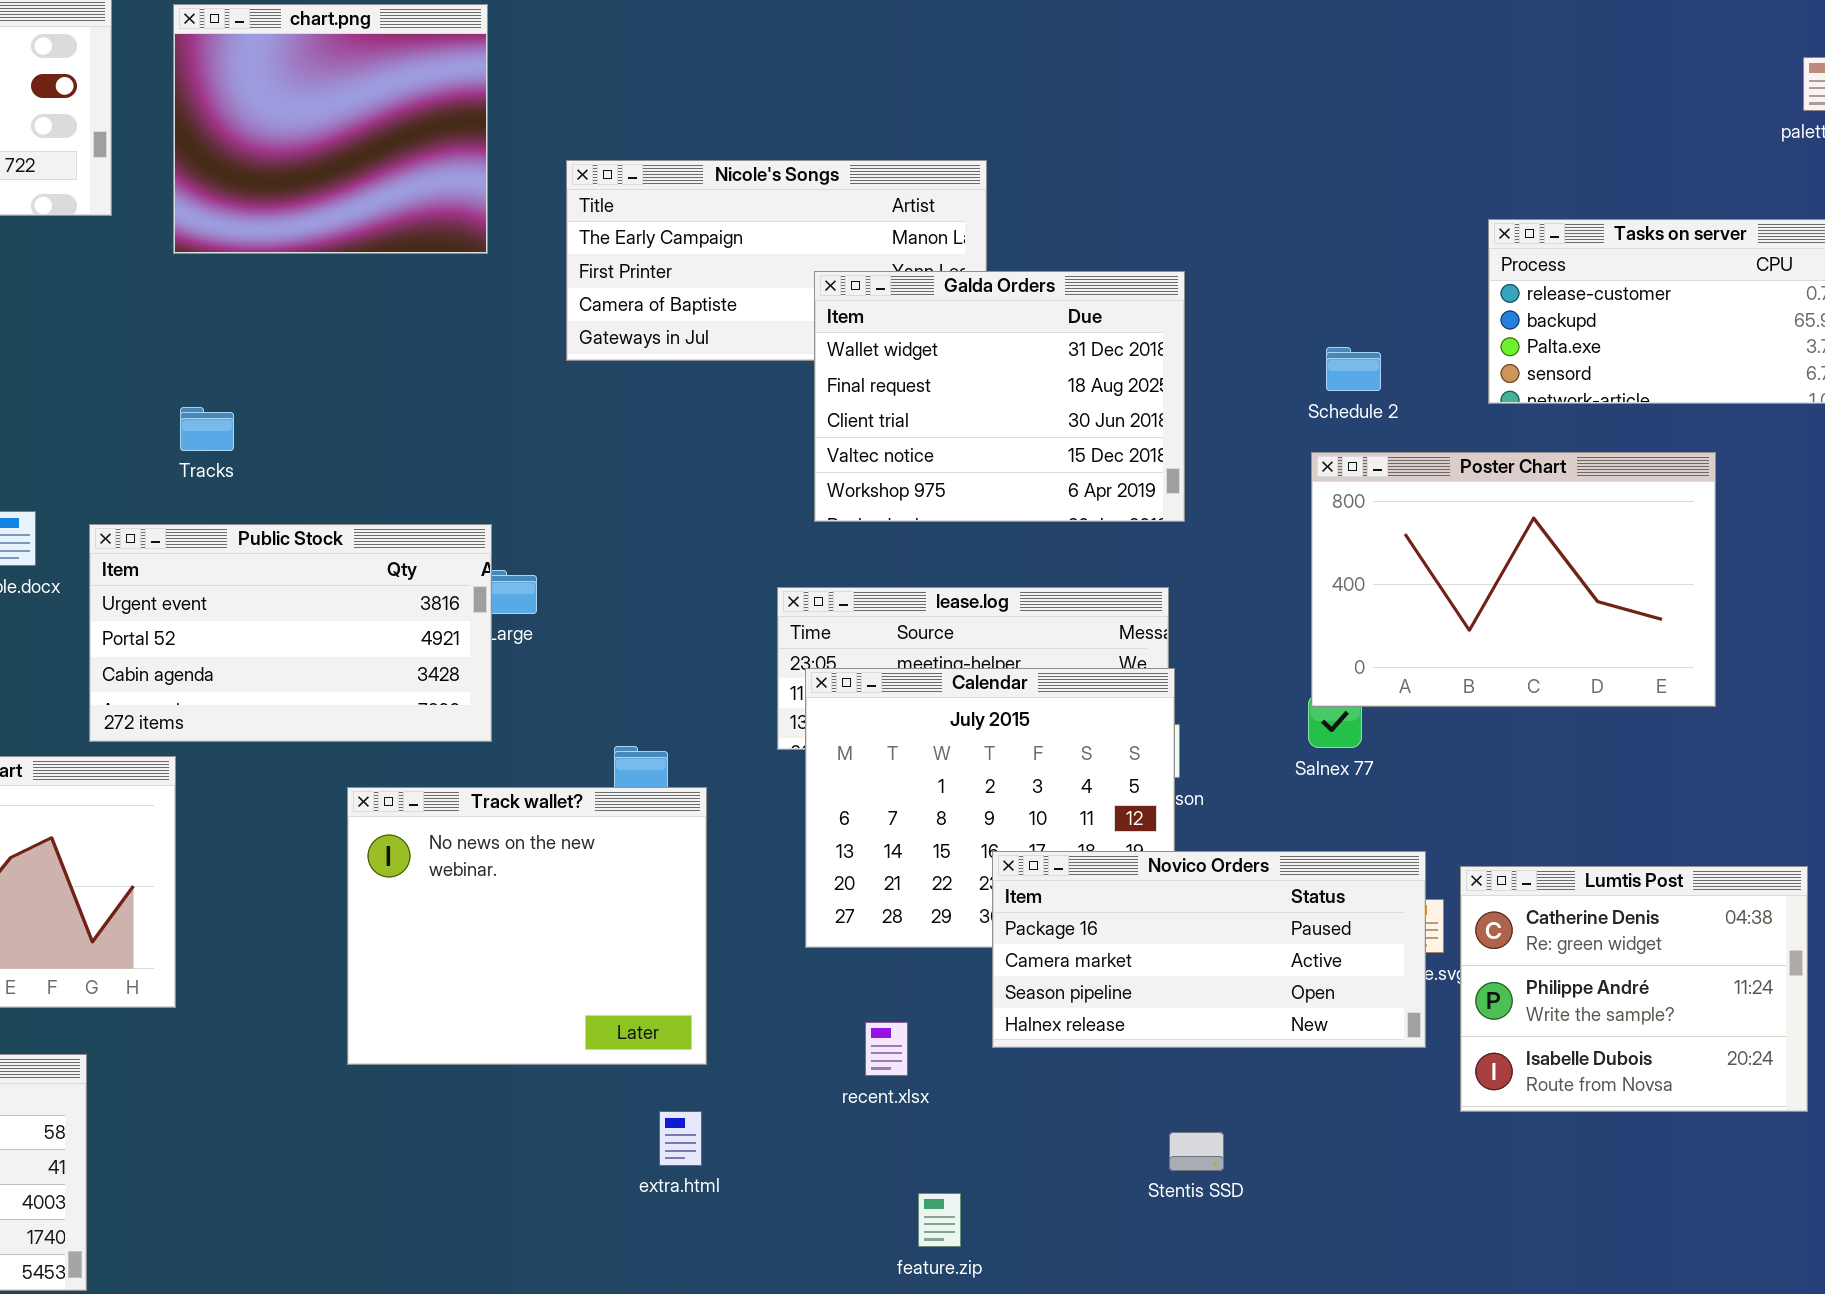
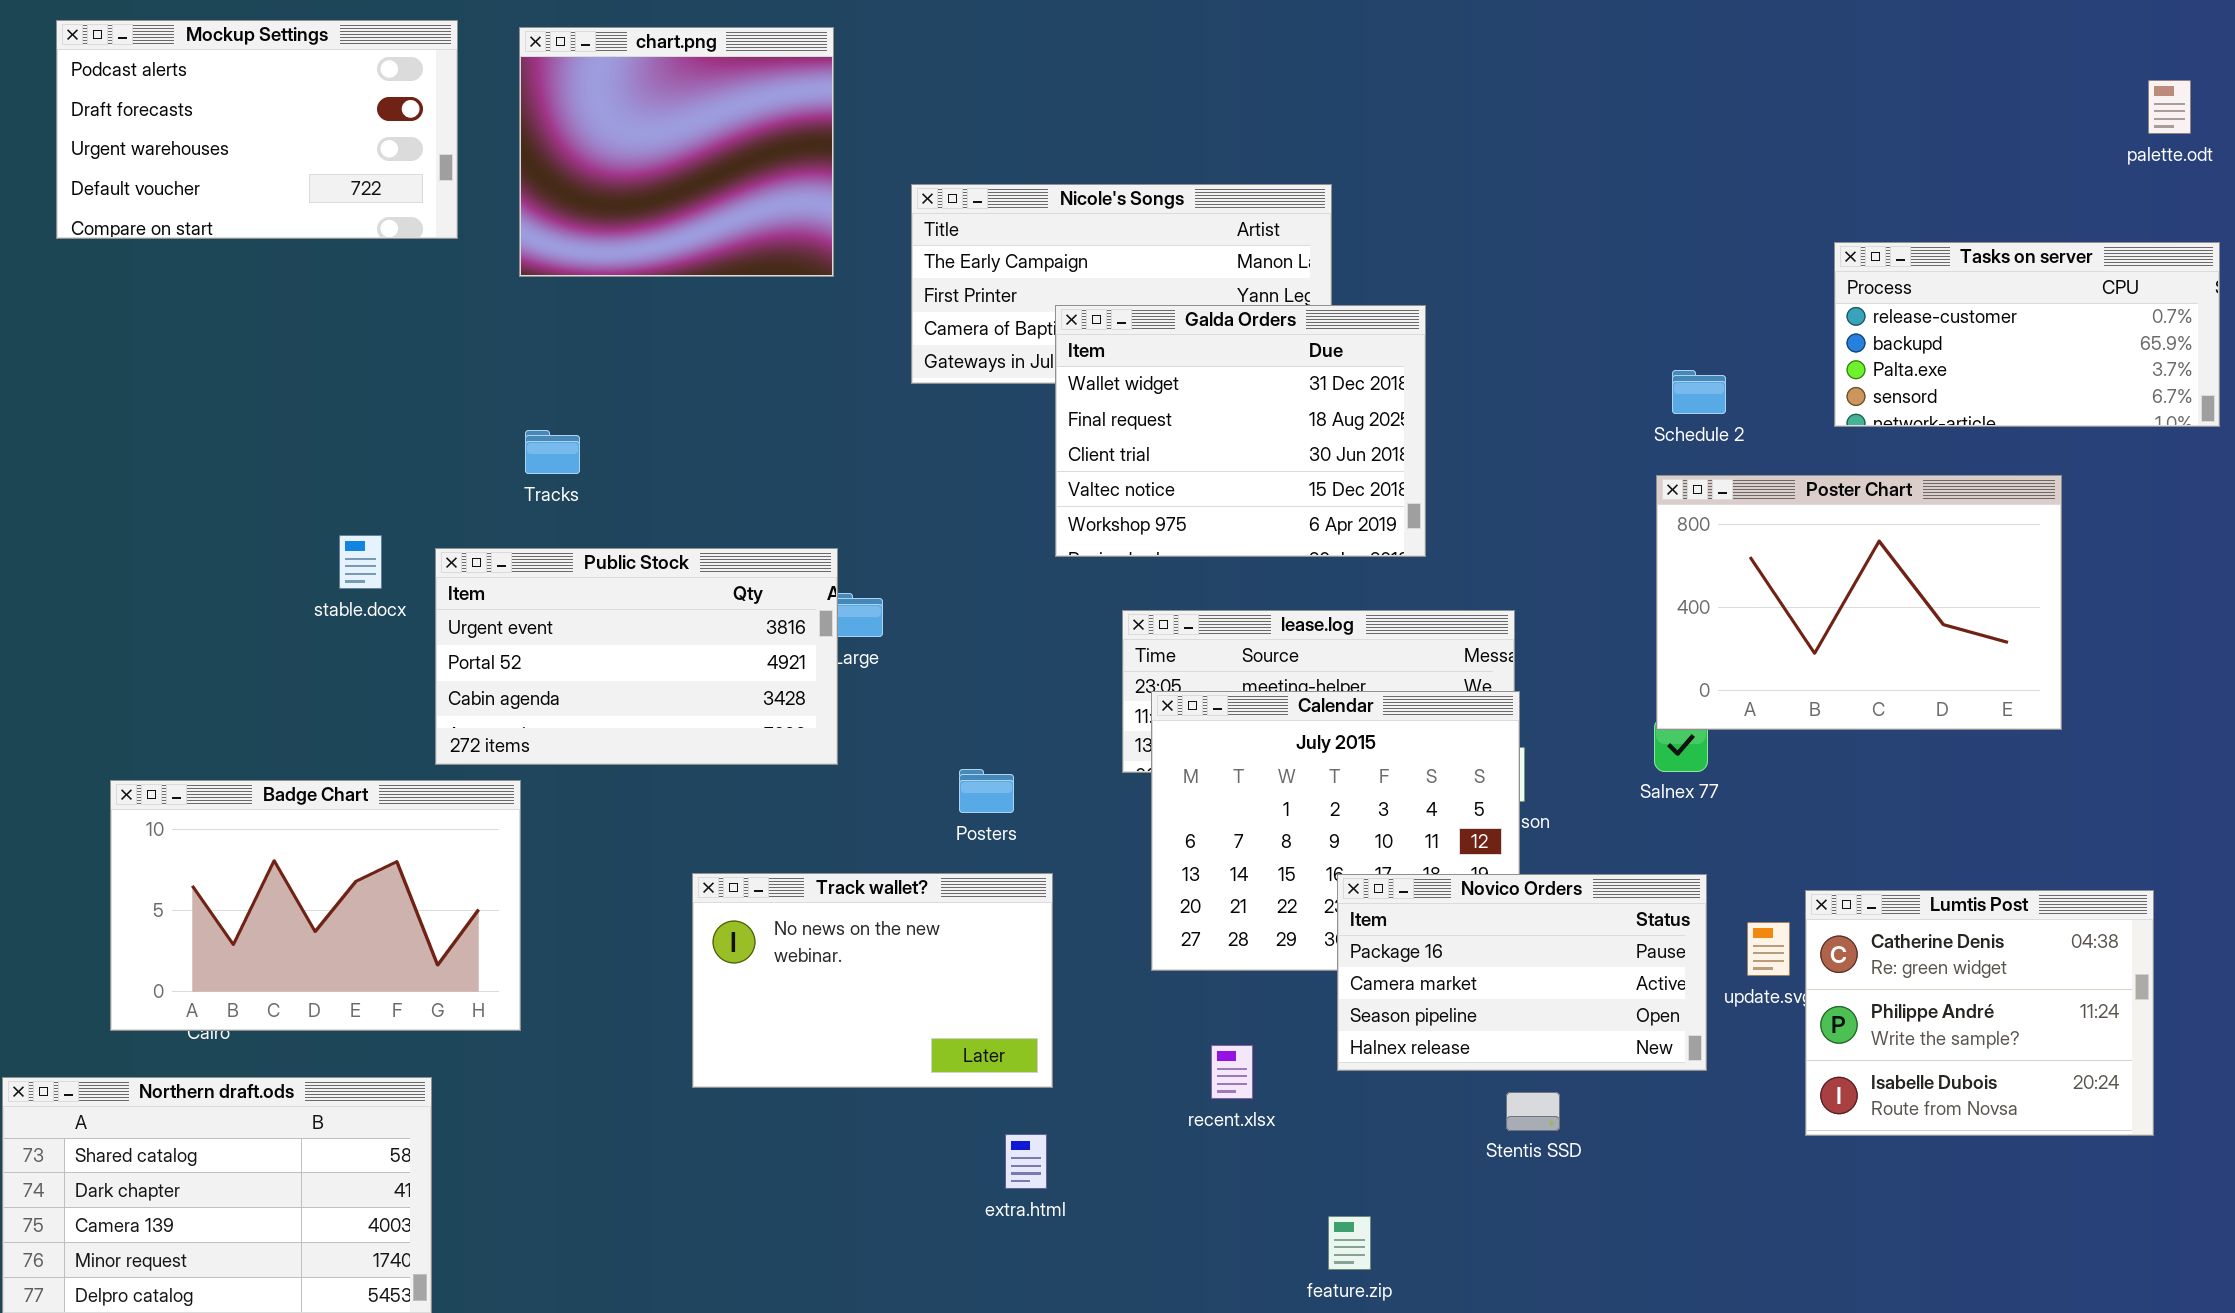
Galda Orders: [814,271,1185,522] -> [1055,305,1426,557], moved
Track wallet?: [347,787,707,1065] -> [692,873,1053,1088], resized
Novico Orders: [992,851,1426,1048] -> [1337,874,1707,1071], resized
Stentis SSD: [1169,1132,1224,1171] -> [1506,1092,1560,1131], moved
feature.zip: [918,1193,961,1247] -> [1328,1216,1371,1270], moved

